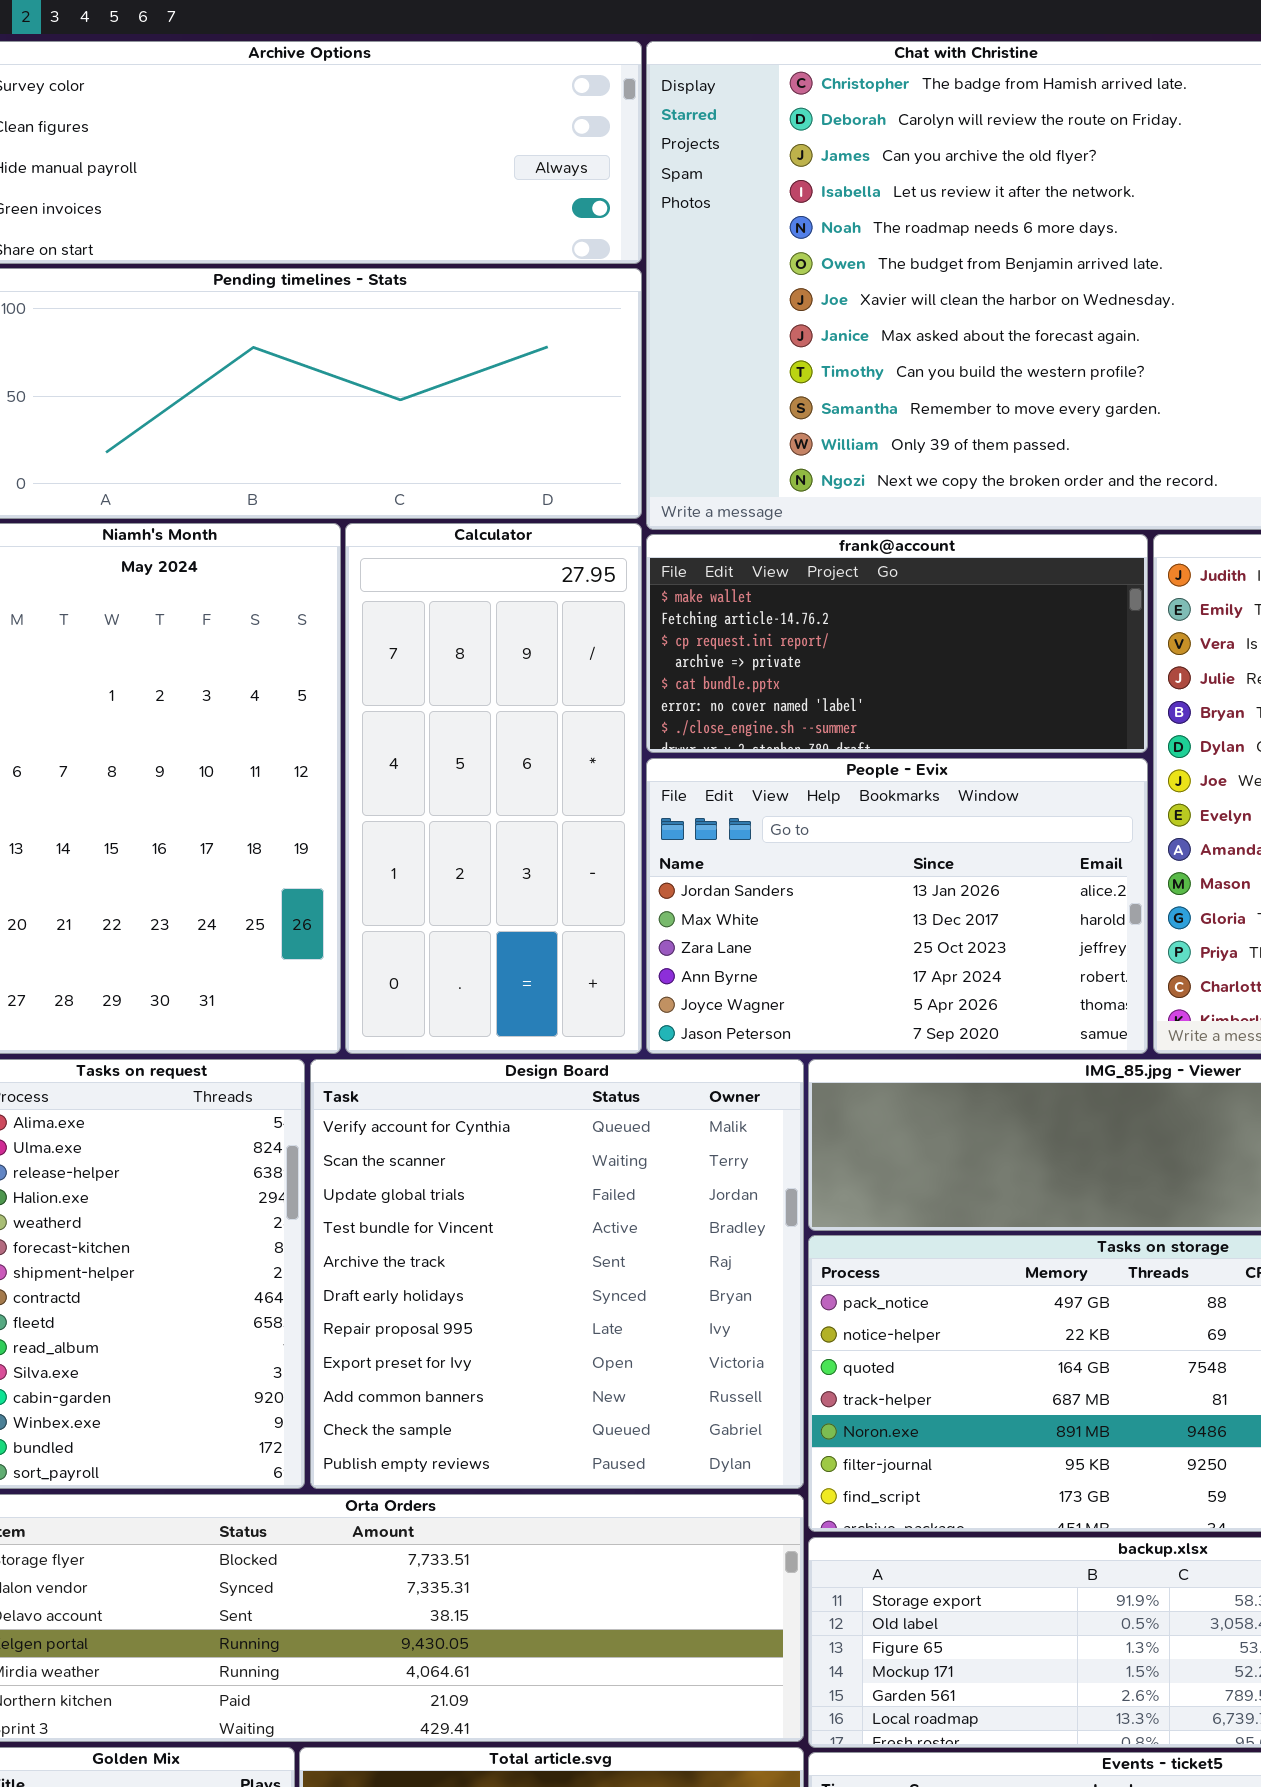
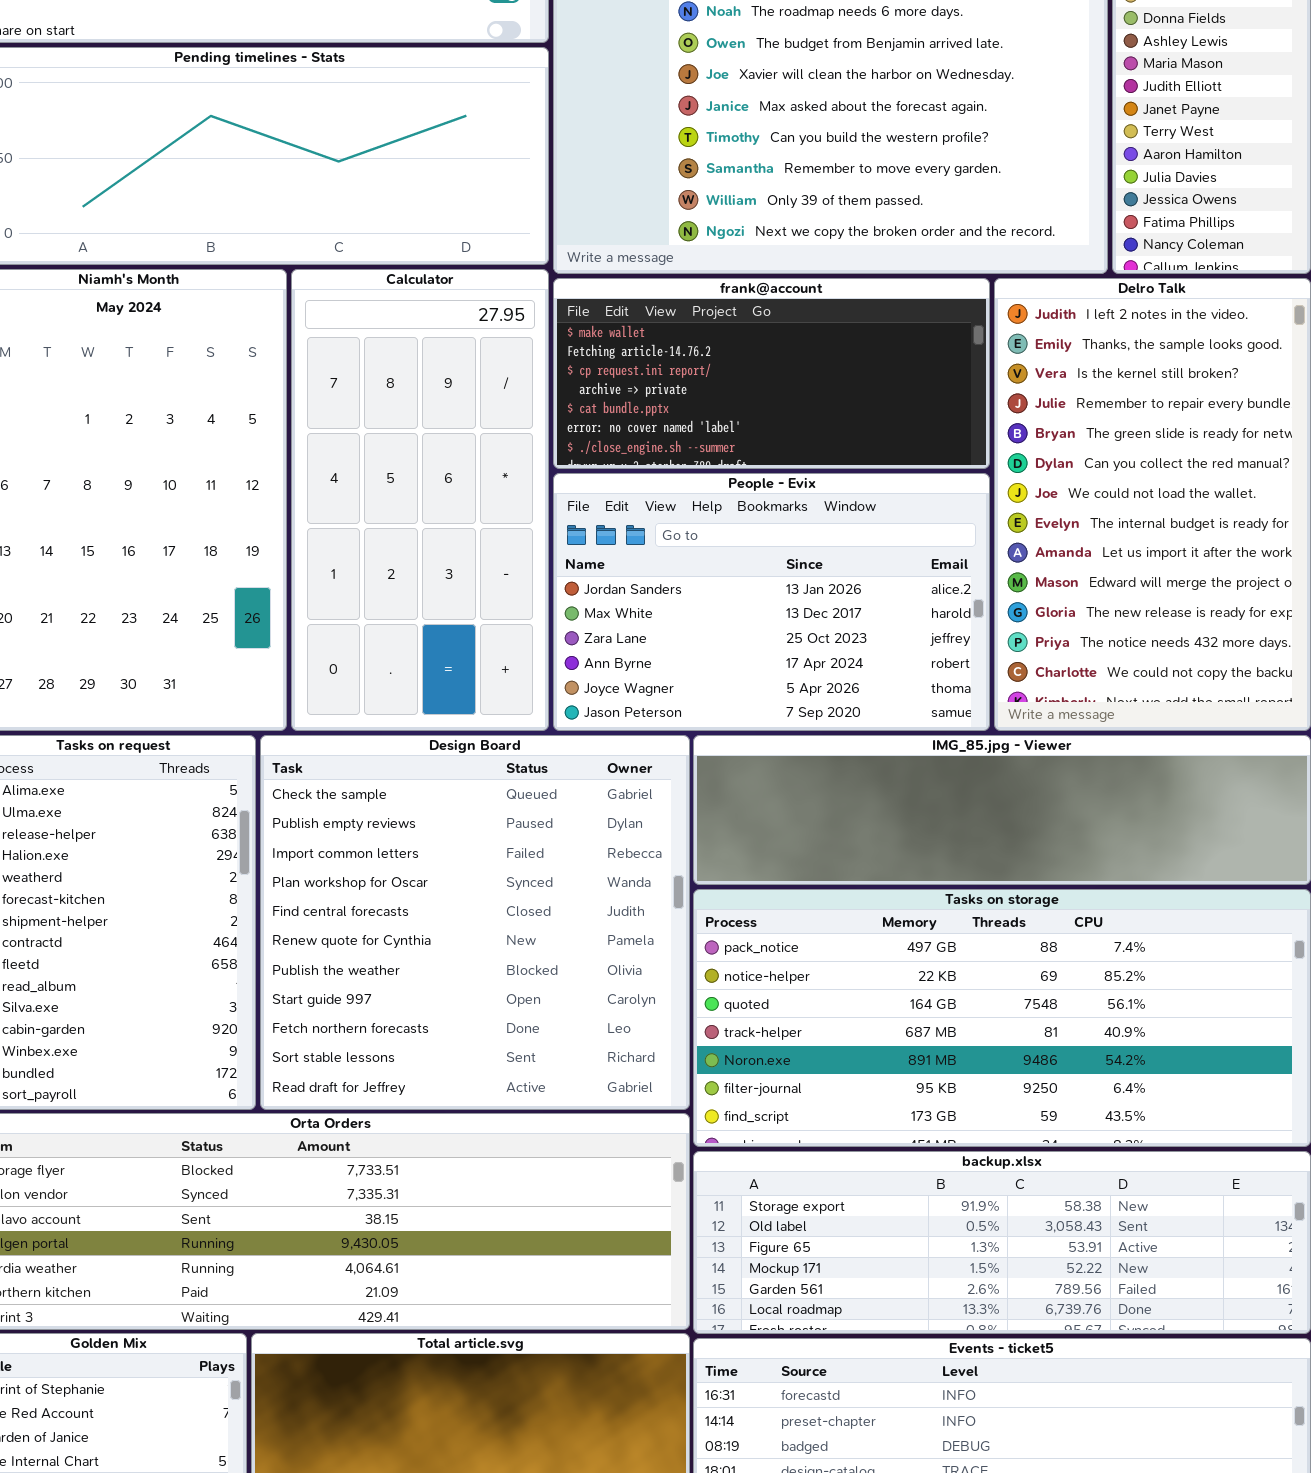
Design Board: [310,1059,804,1489] -> [260,735,690,1110], scrolled down 9 rows

